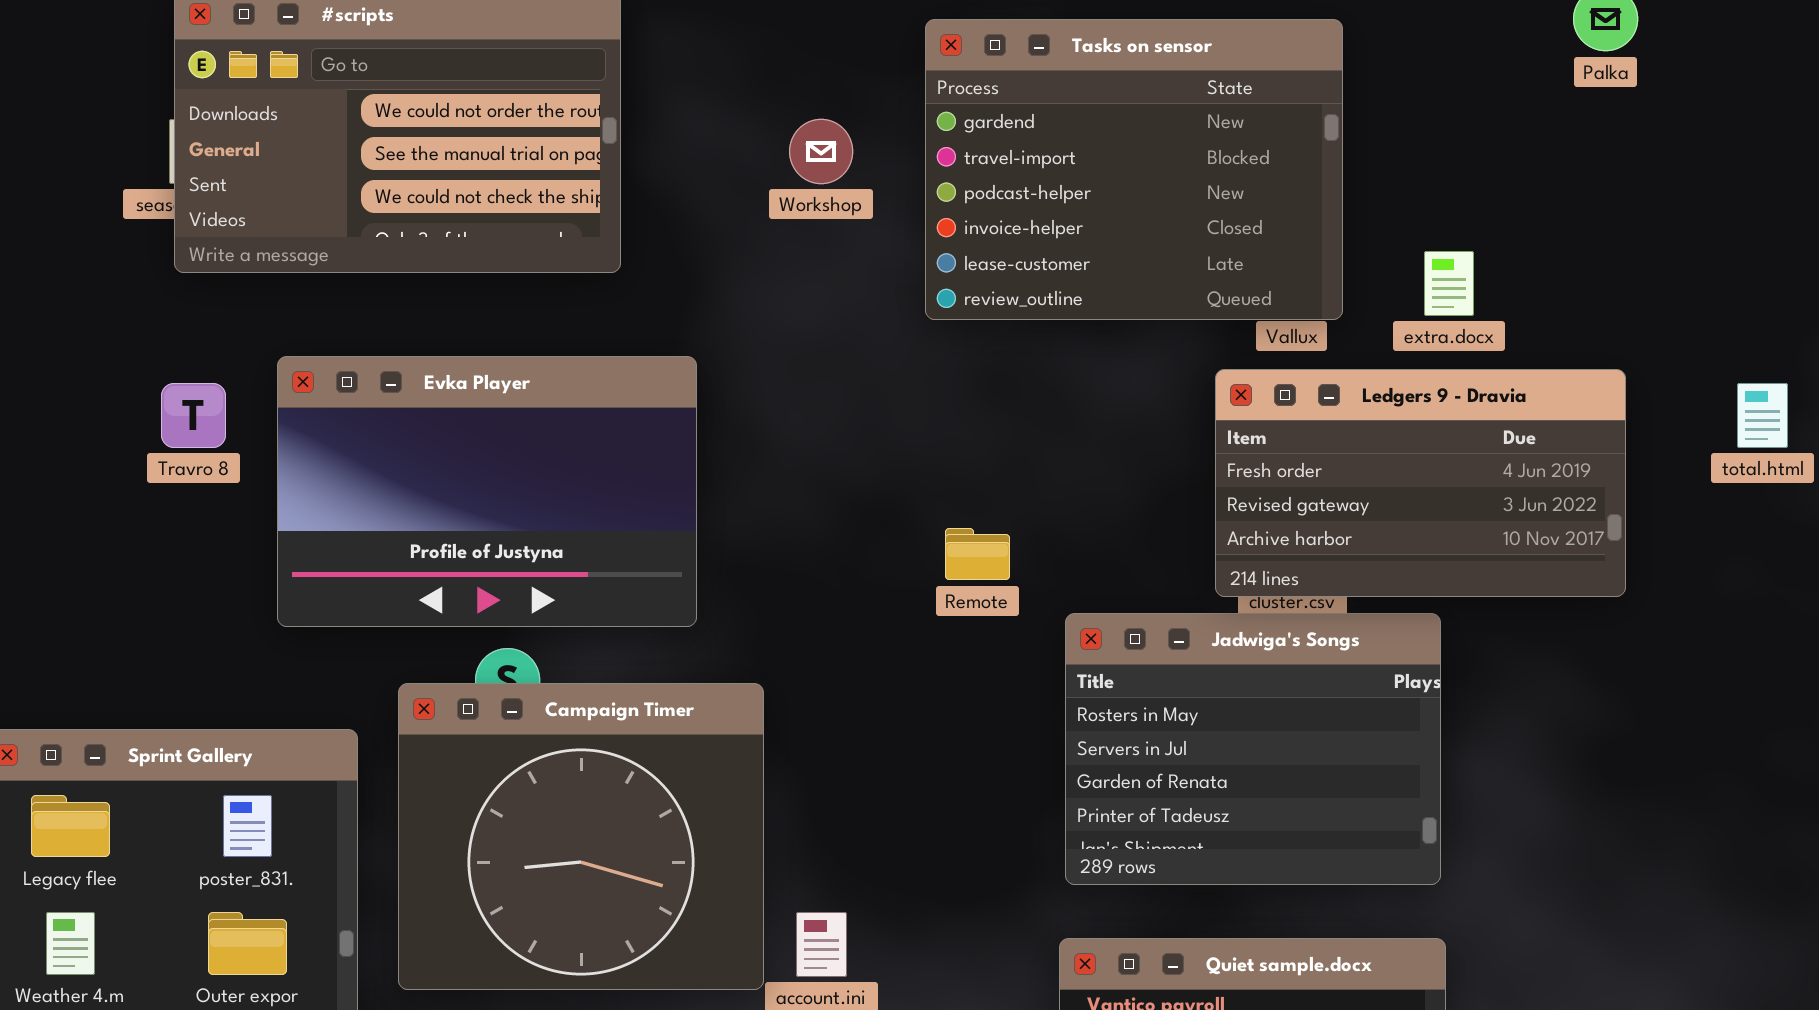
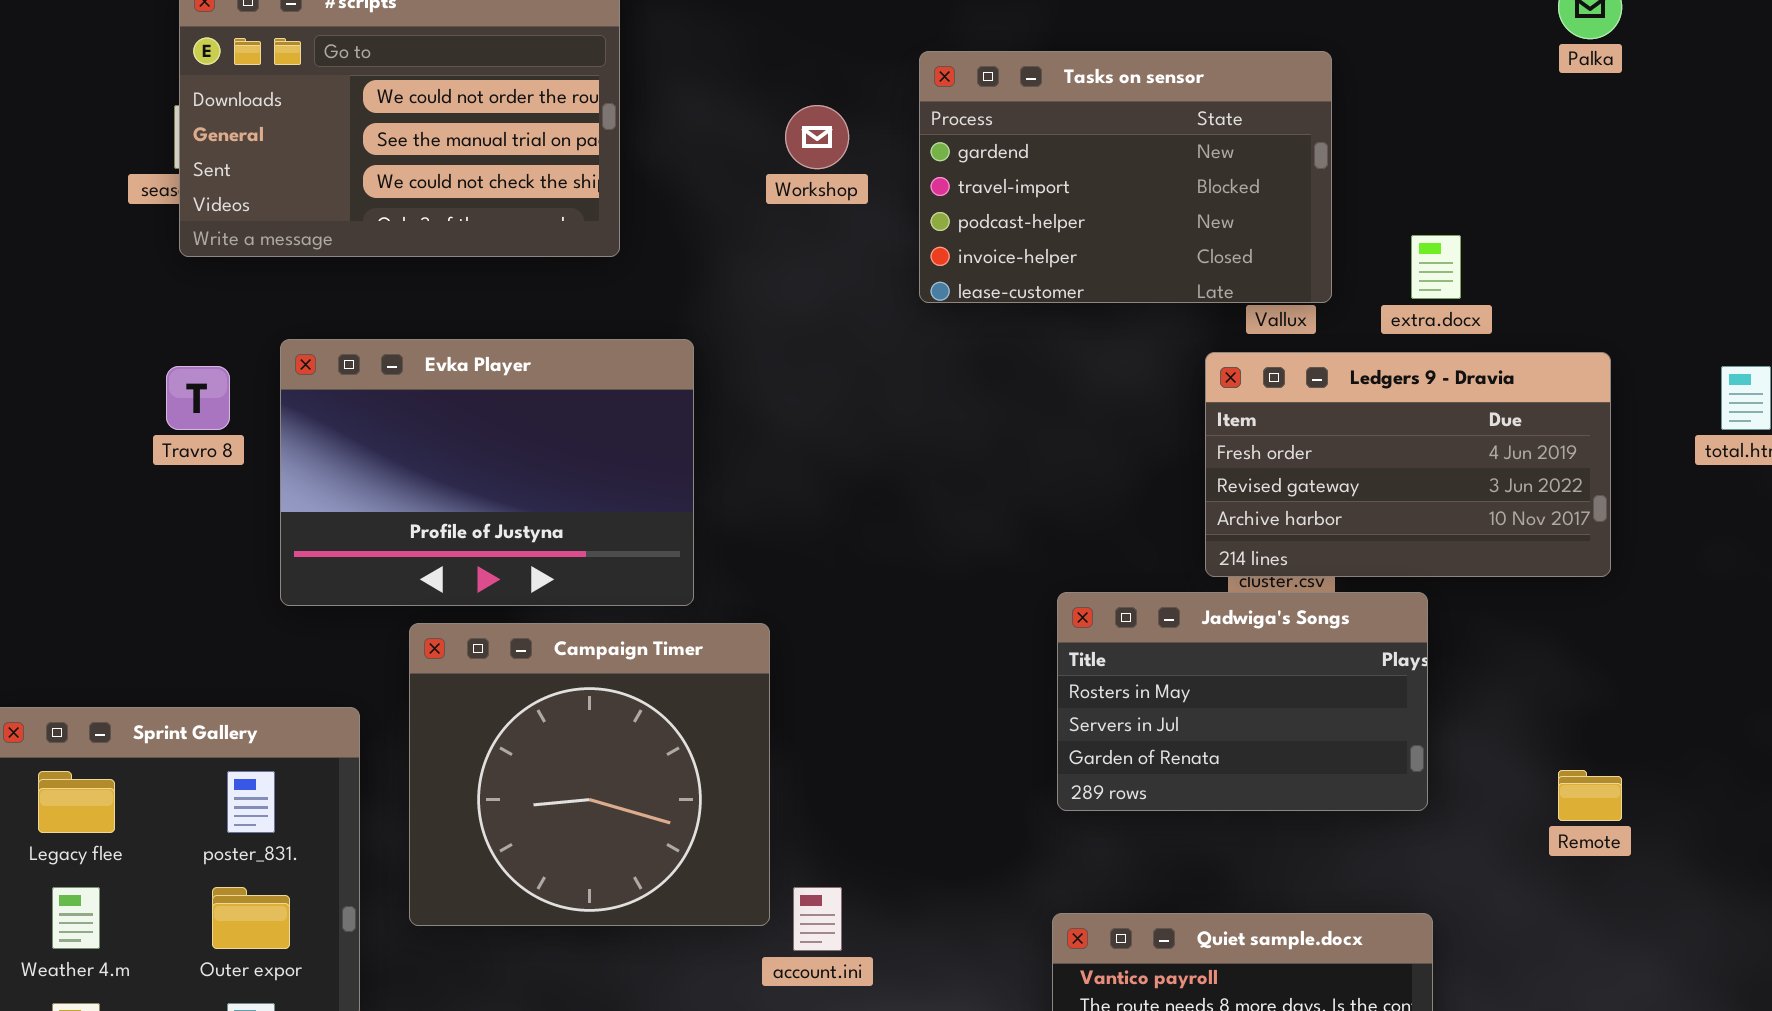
Tasks on sensor: [925,19,1343,320] -> [919,51,1332,303], resized
Remote: [945,528,1010,580] -> [1558,770,1622,821], moved
Jadwiga's Songs: [1065,613,1441,885] -> [1057,592,1428,811], resized
Campaign Timer: [398,683,764,990] -> [409,623,770,926], moved

